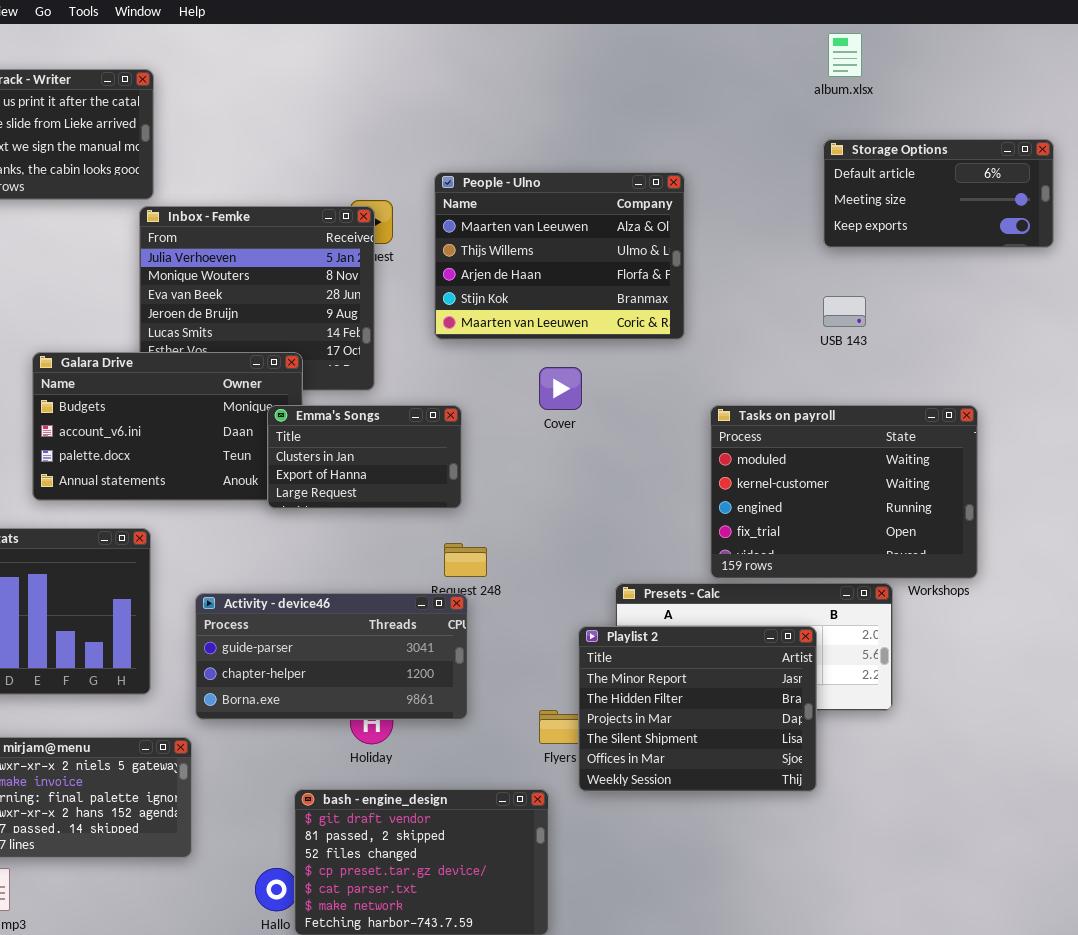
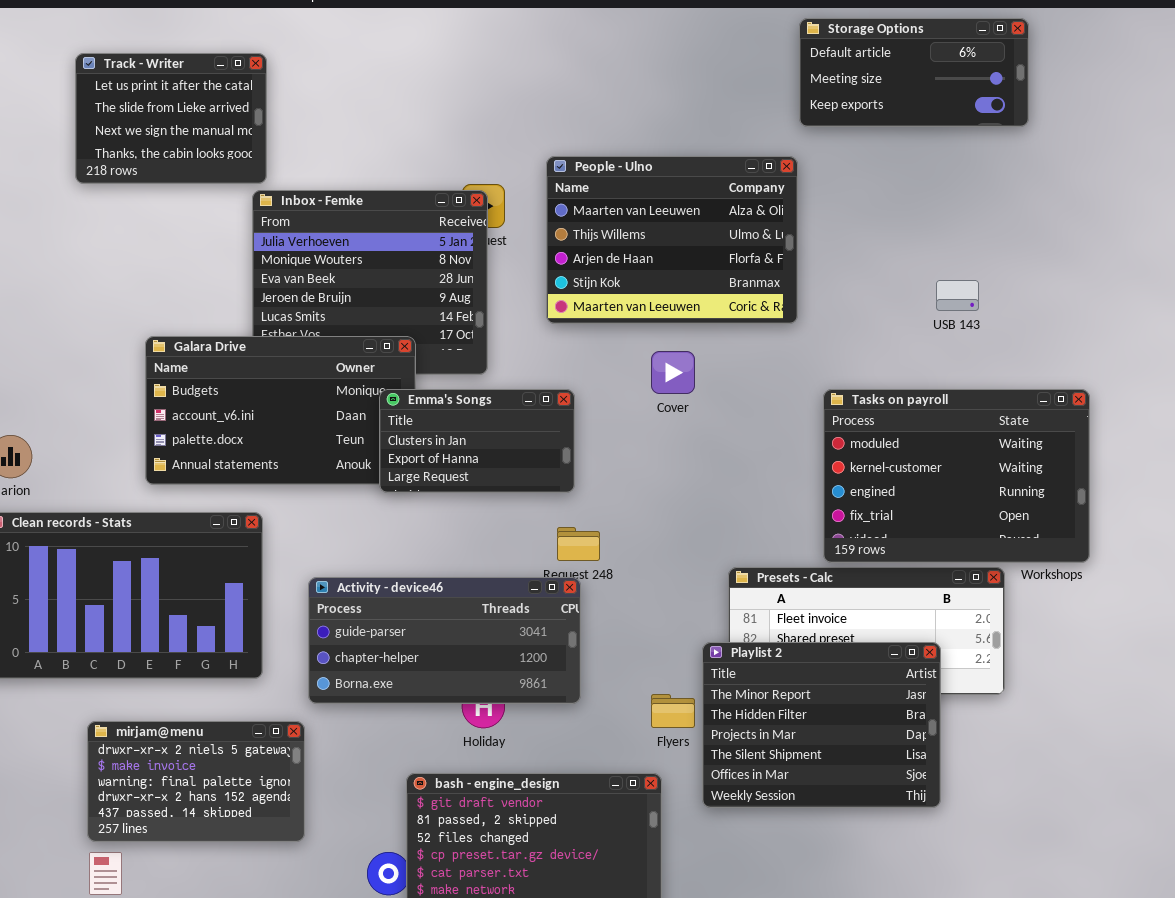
Storage Options: [823,139,1054,248] -> [799,18,1029,127], moved
Playlist 2: [578,626,817,792] -> [702,642,941,808], moved

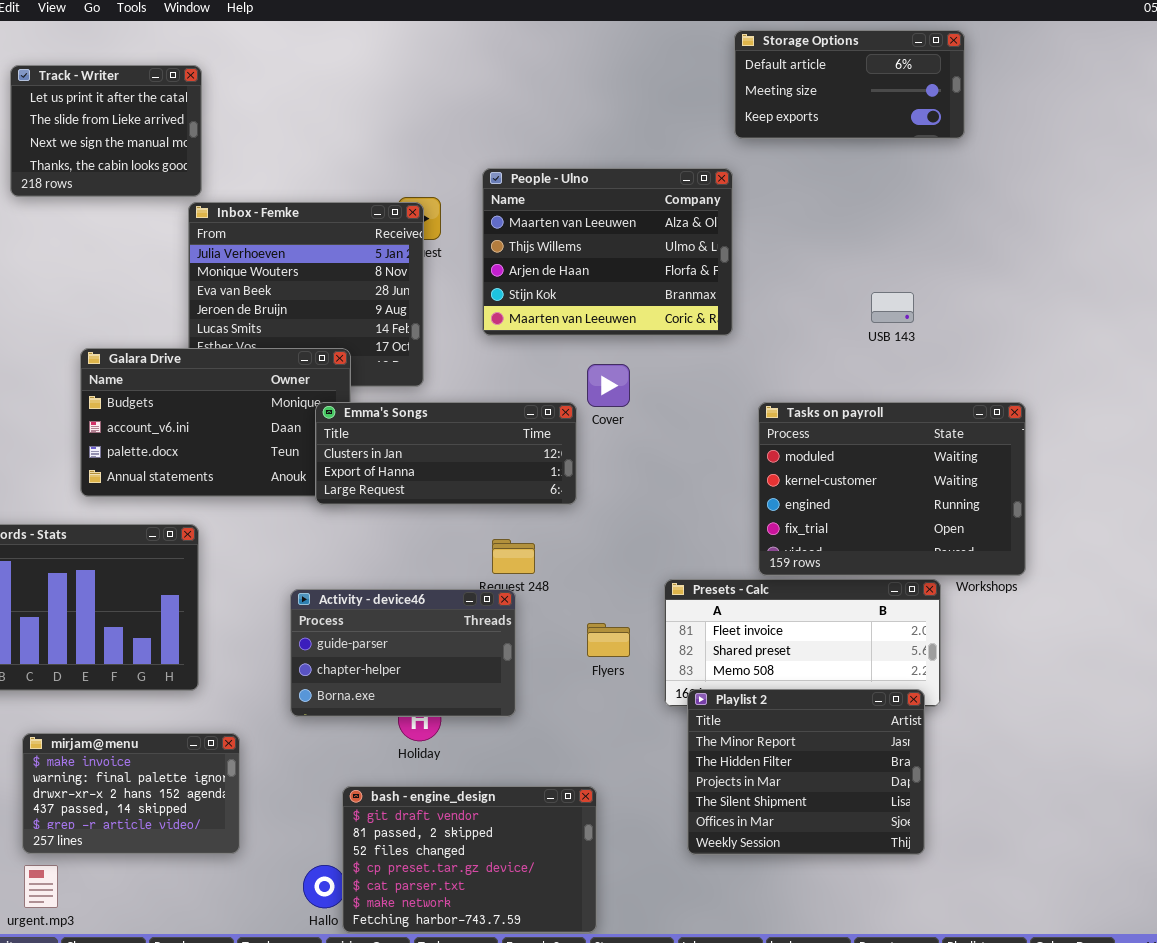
Emma's Songs: [379,389,575,493] -> [315,402,577,505], resized
Activity - device46: [308,577,581,704] -> [290,589,516,717], resized
Playlist 2: [702,642,941,808] -> [687,689,925,855], moved
Flyers: [651,694,695,728] -> [587,623,630,657], moved
mirjam@menu: [87,721,305,842] -> [22,733,240,854], scrolled down 1 row

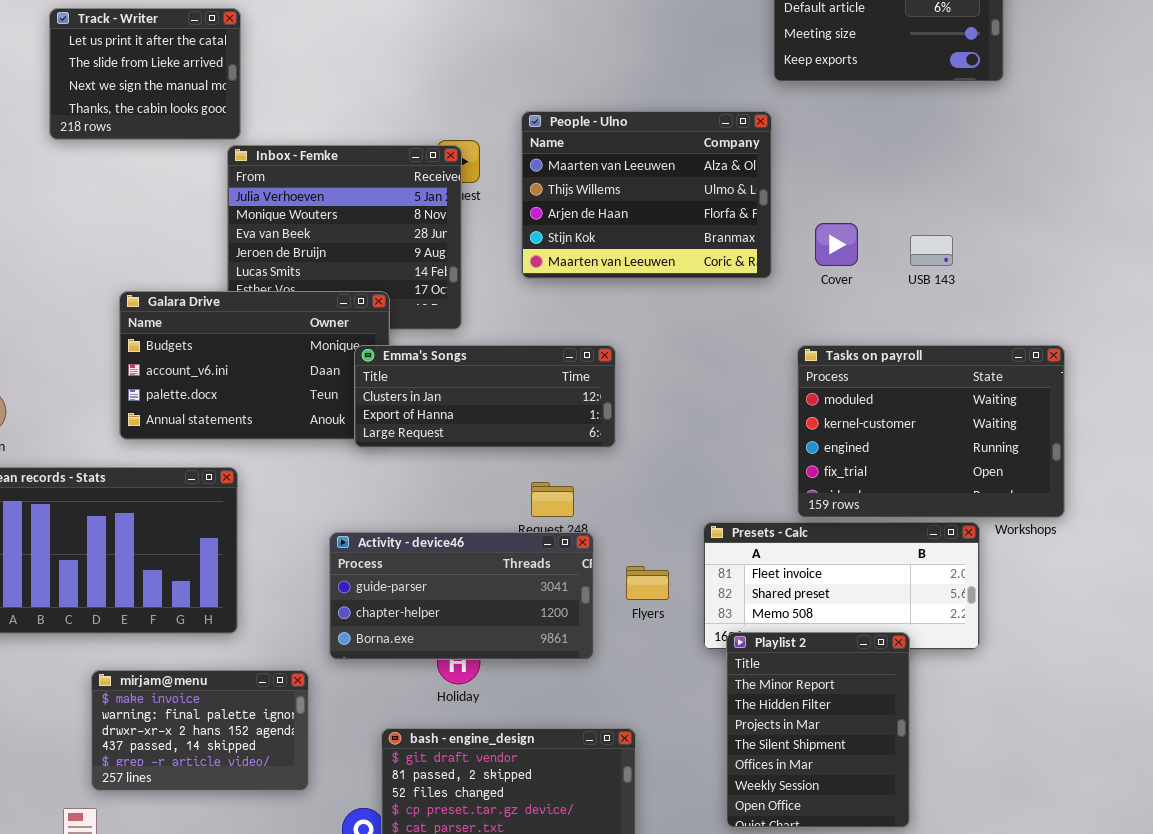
Cover: [587,364,630,407] -> [815,223,858,266], moved
Activity - device46: [290,589,516,717] -> [329,532,594,660], resized
Playlist 2: [687,689,925,855] -> [726,632,910,828], resized
mirjam@menu: [22,733,240,854] -> [91,670,309,791], moved

